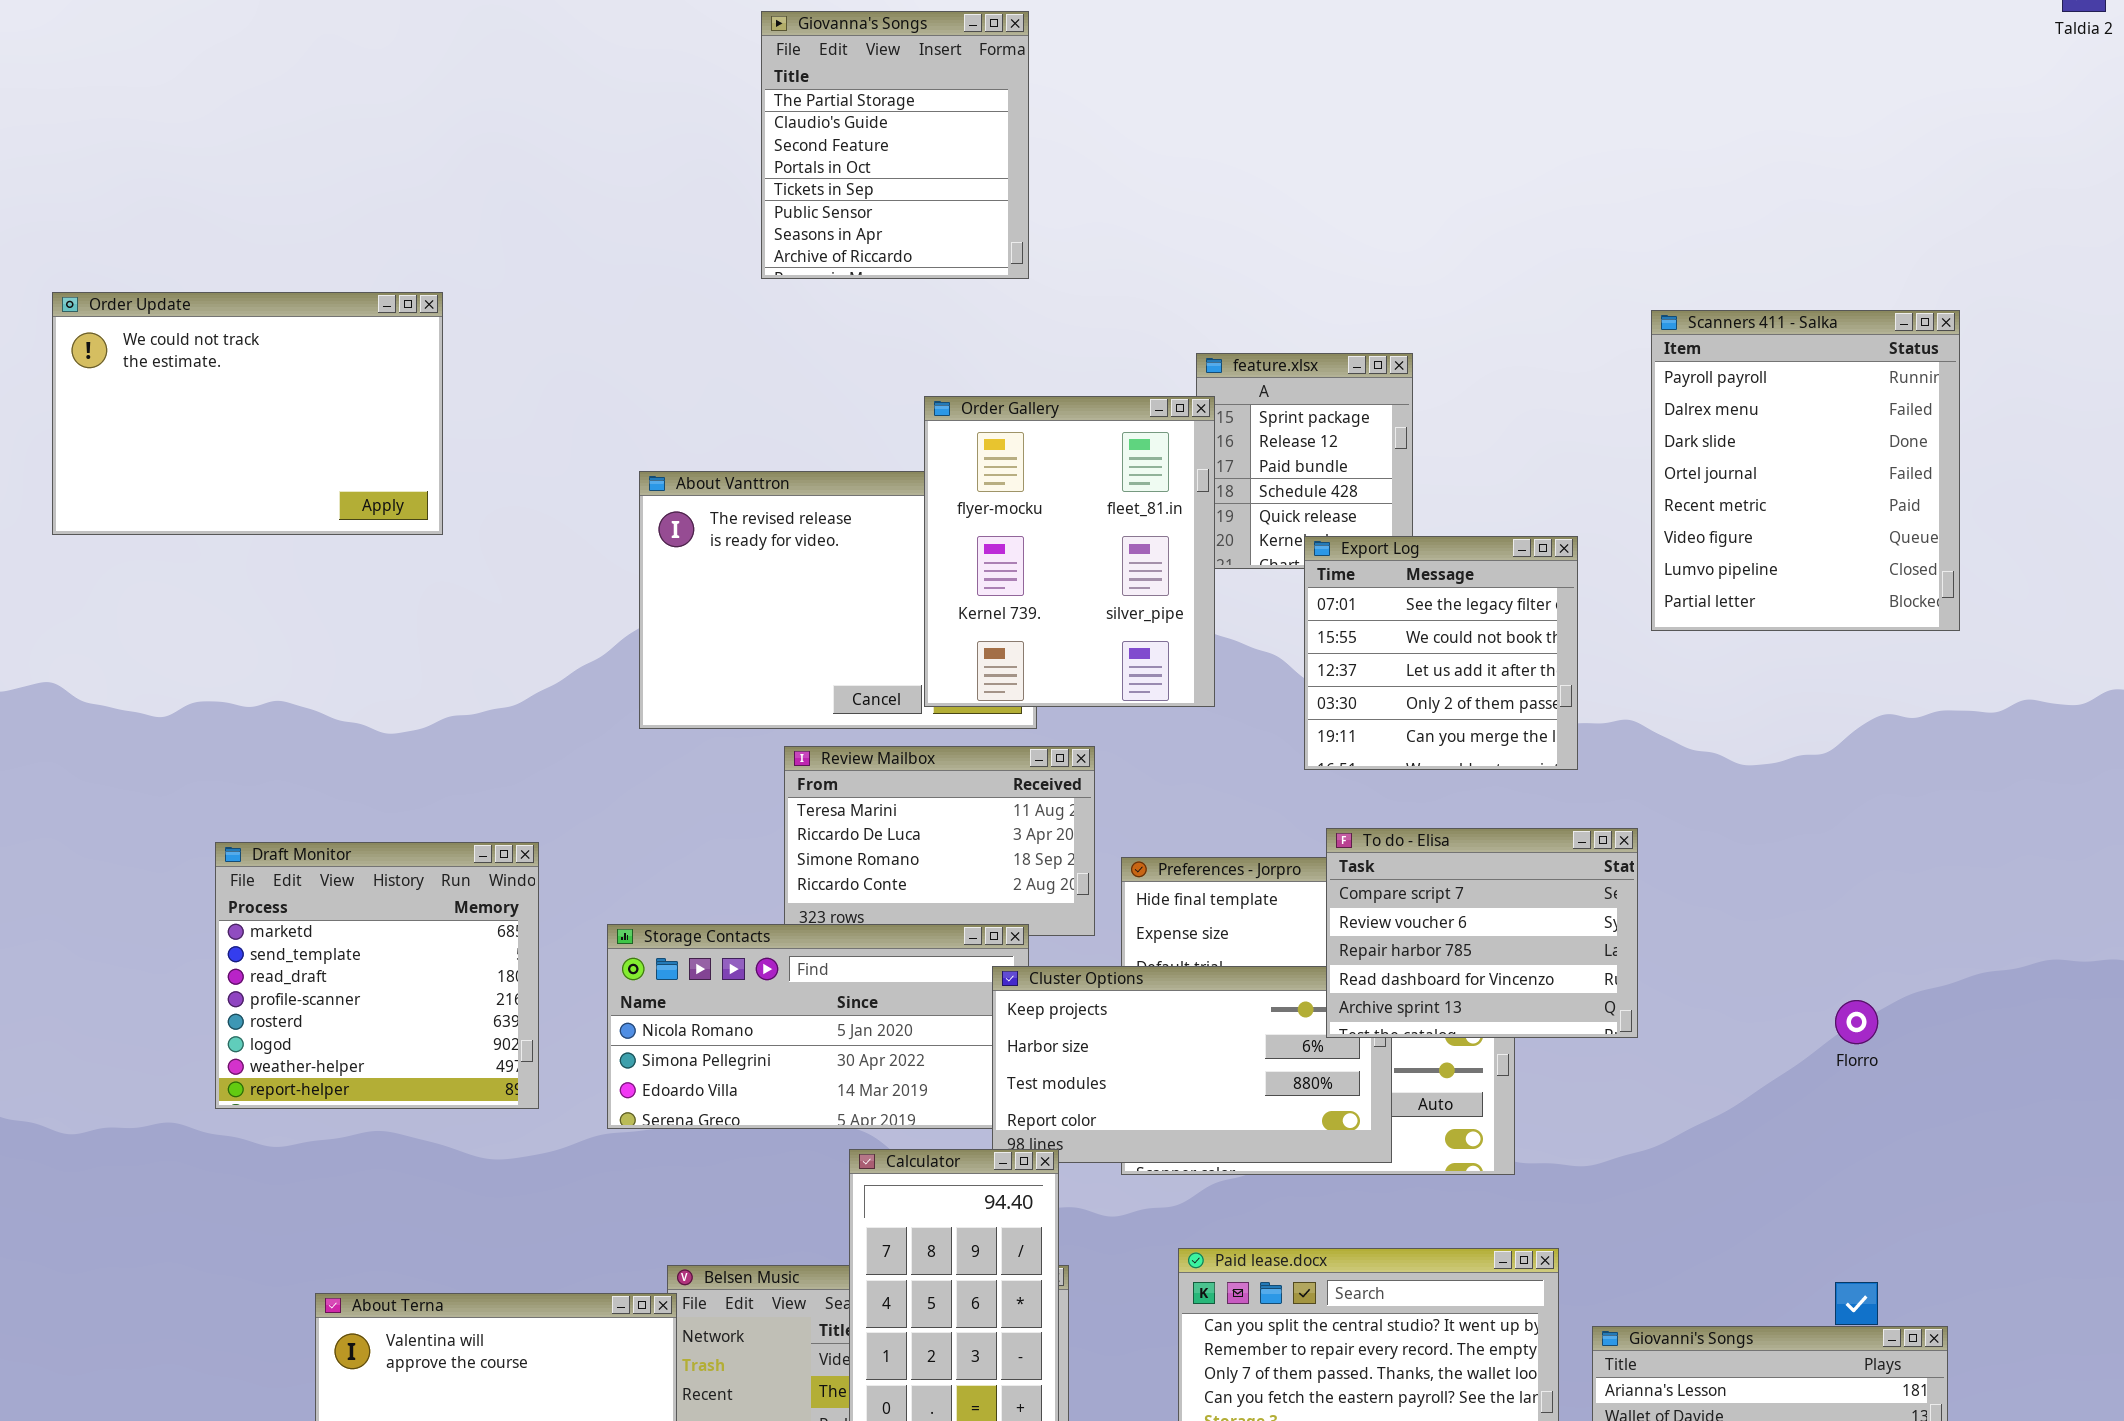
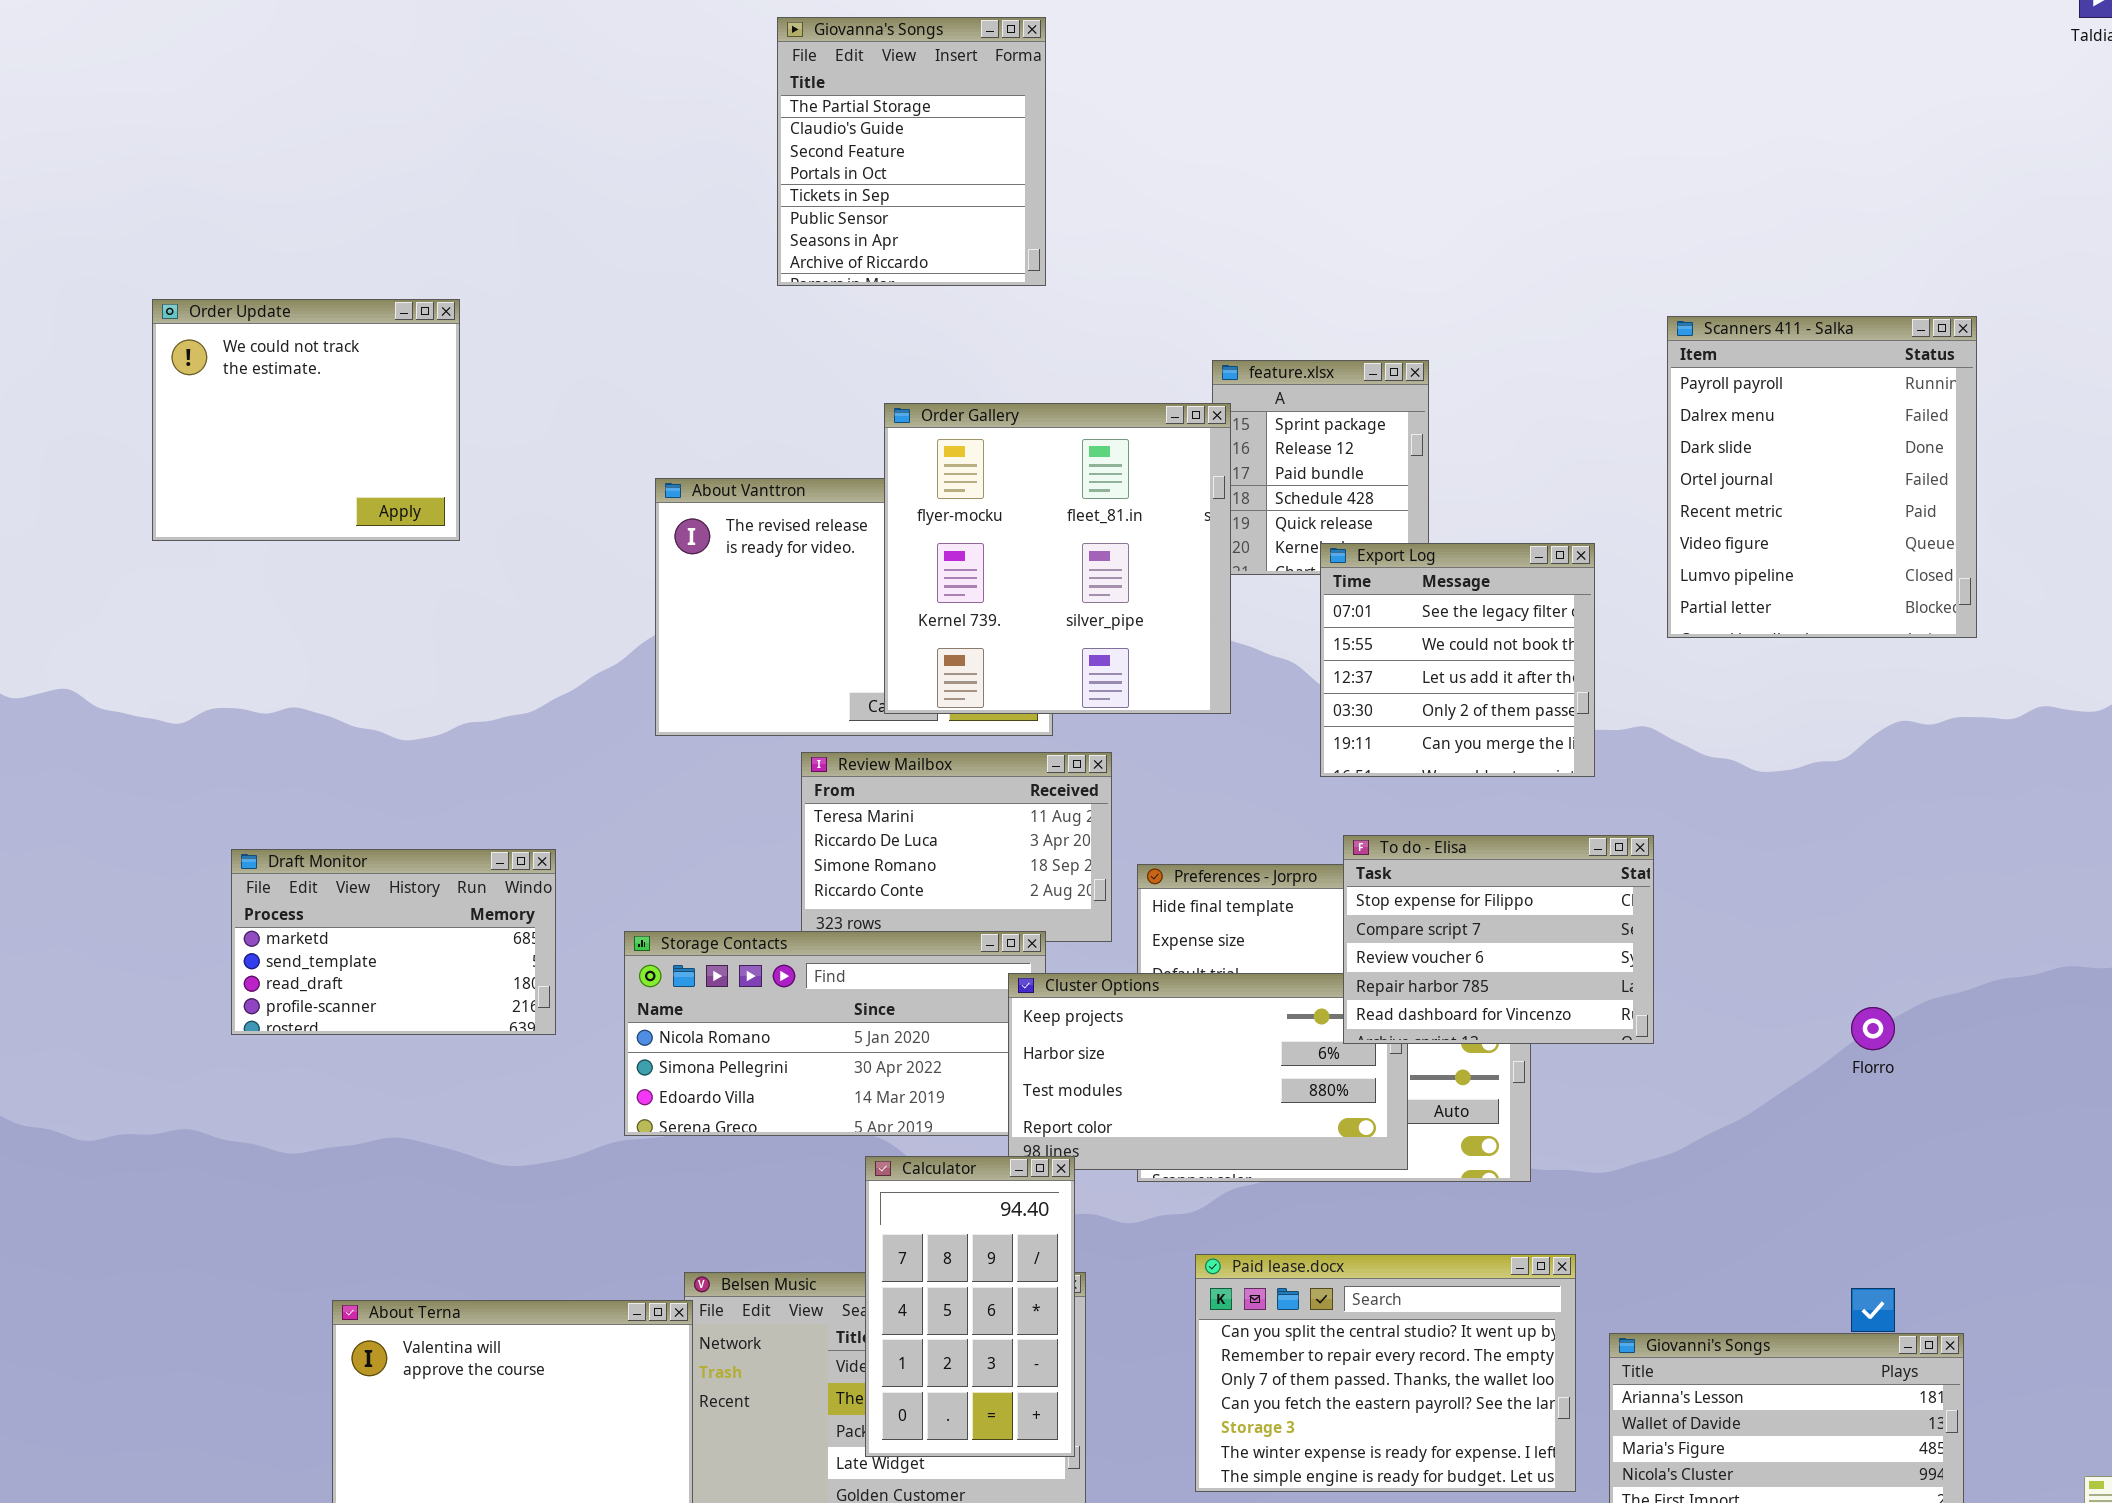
Order Update: [52,292,443,535] -> [152,299,460,541], resized
Order Gallery: [924,396,1215,707] -> [884,403,1231,714], resized
To do - Elisa: [1326,828,1638,1038] -> [1343,835,1654,1044], scrolled up 1 row
Draft Monitor: [215,842,539,1109] -> [231,849,556,1035], resized

